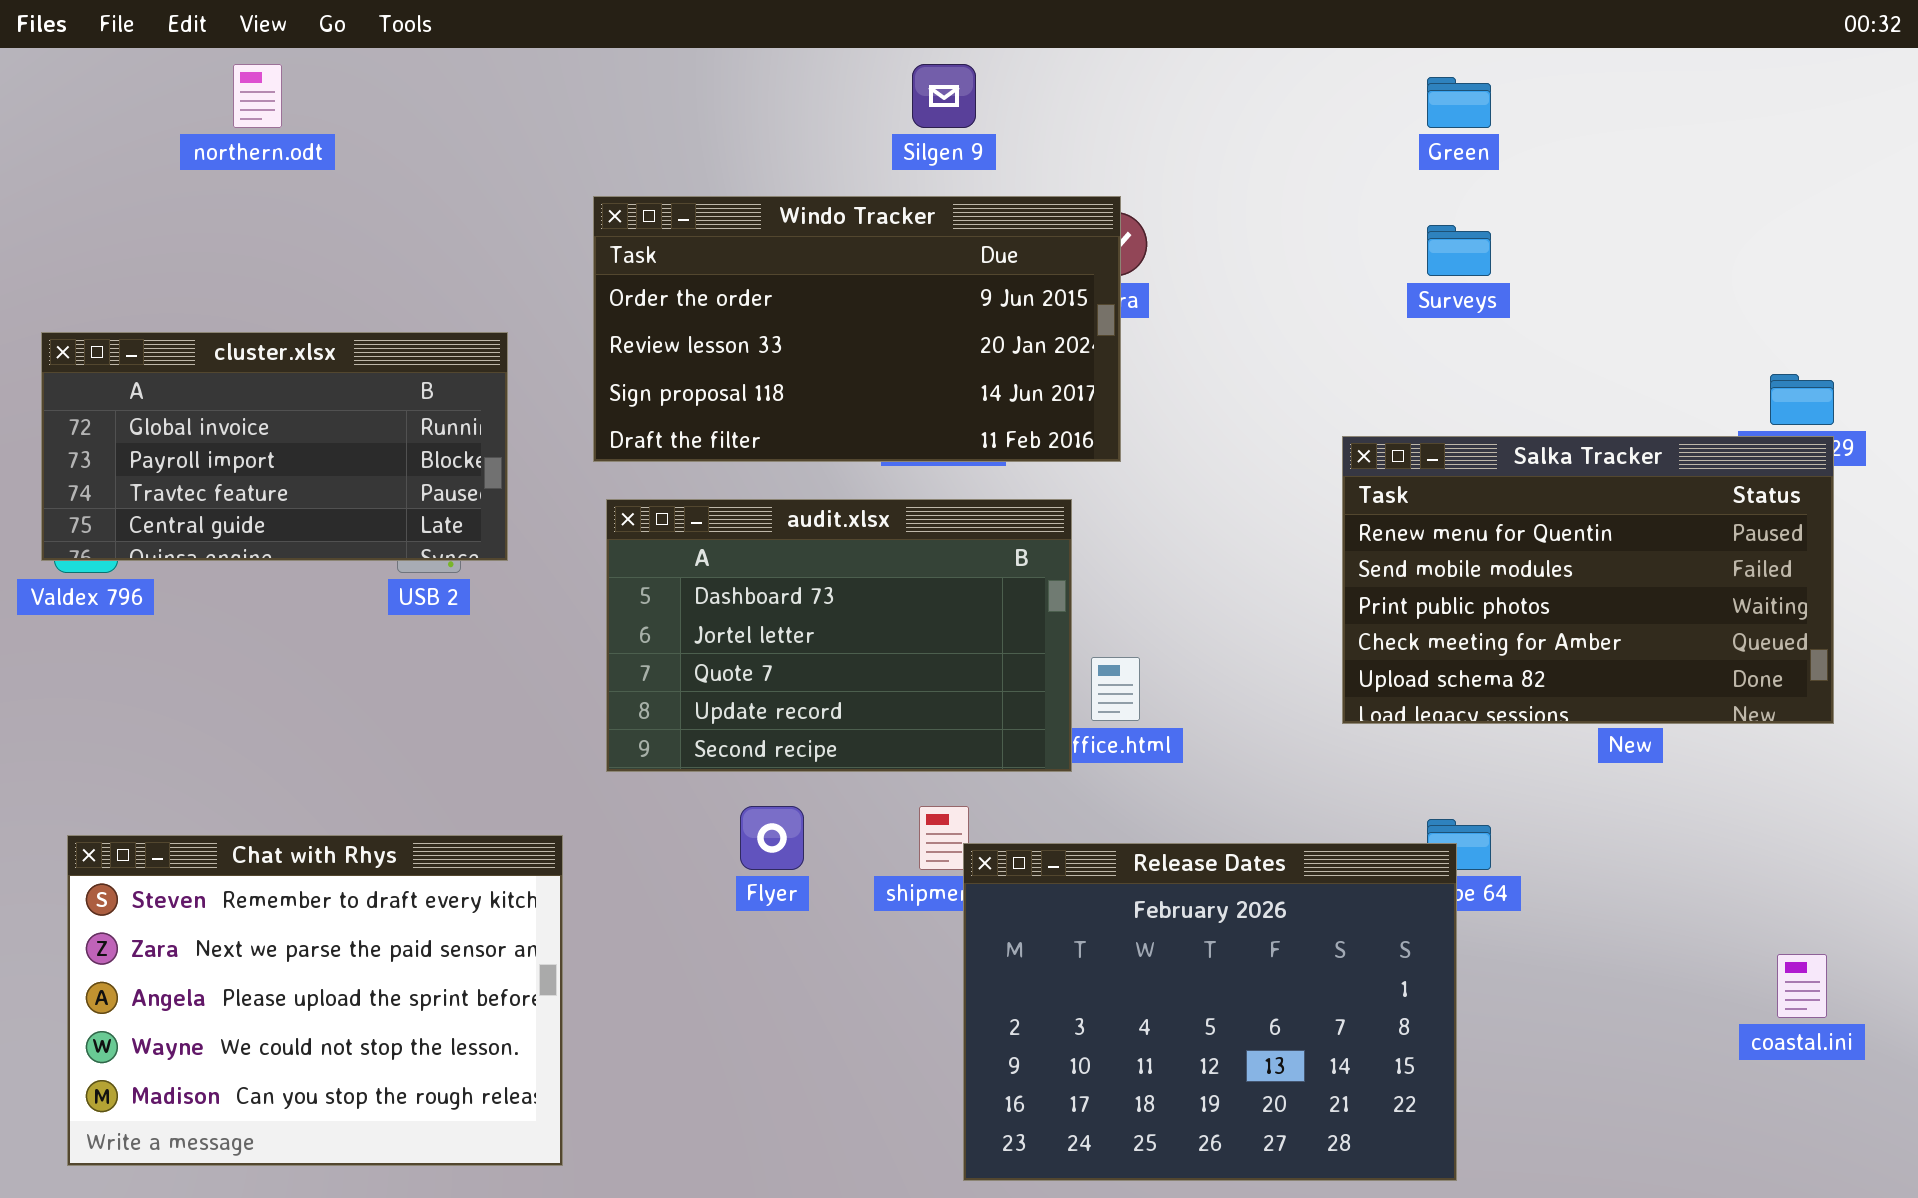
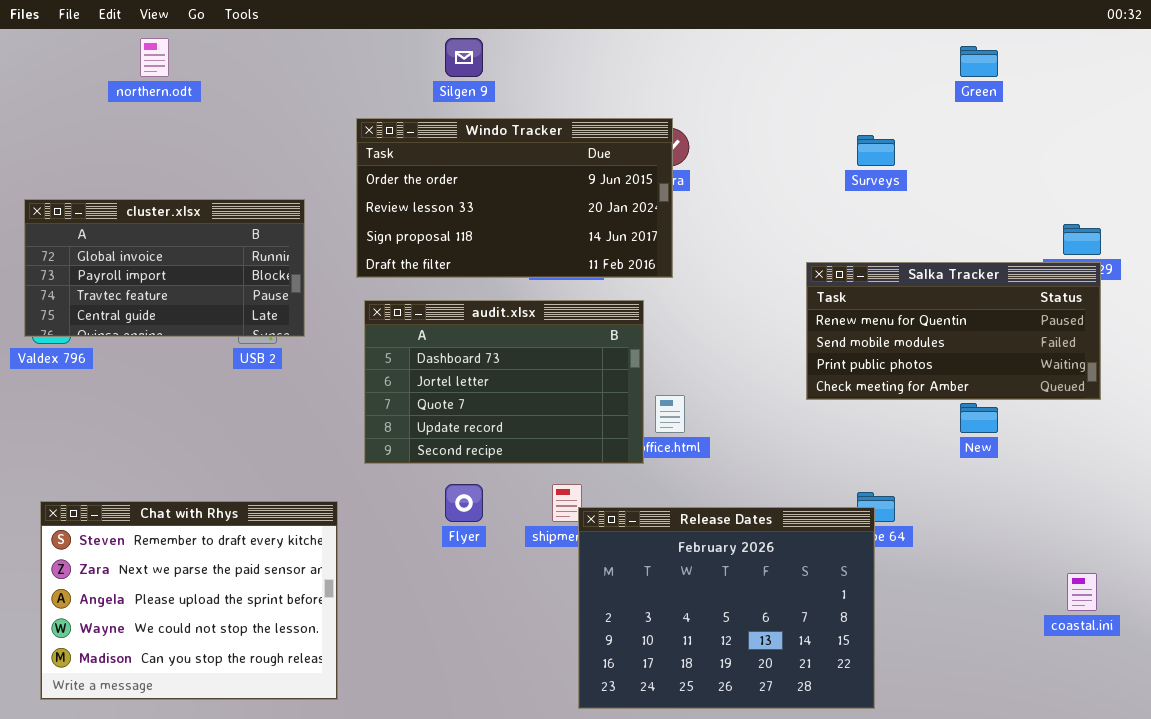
Silgen 9: [912,64,976,128] -> [445,38,483,77], moved
Green: [1427,77,1491,128] -> [960,46,998,77], moved
Salka Tracker: [1342,436,1834,724] -> [806,262,1101,400], resized

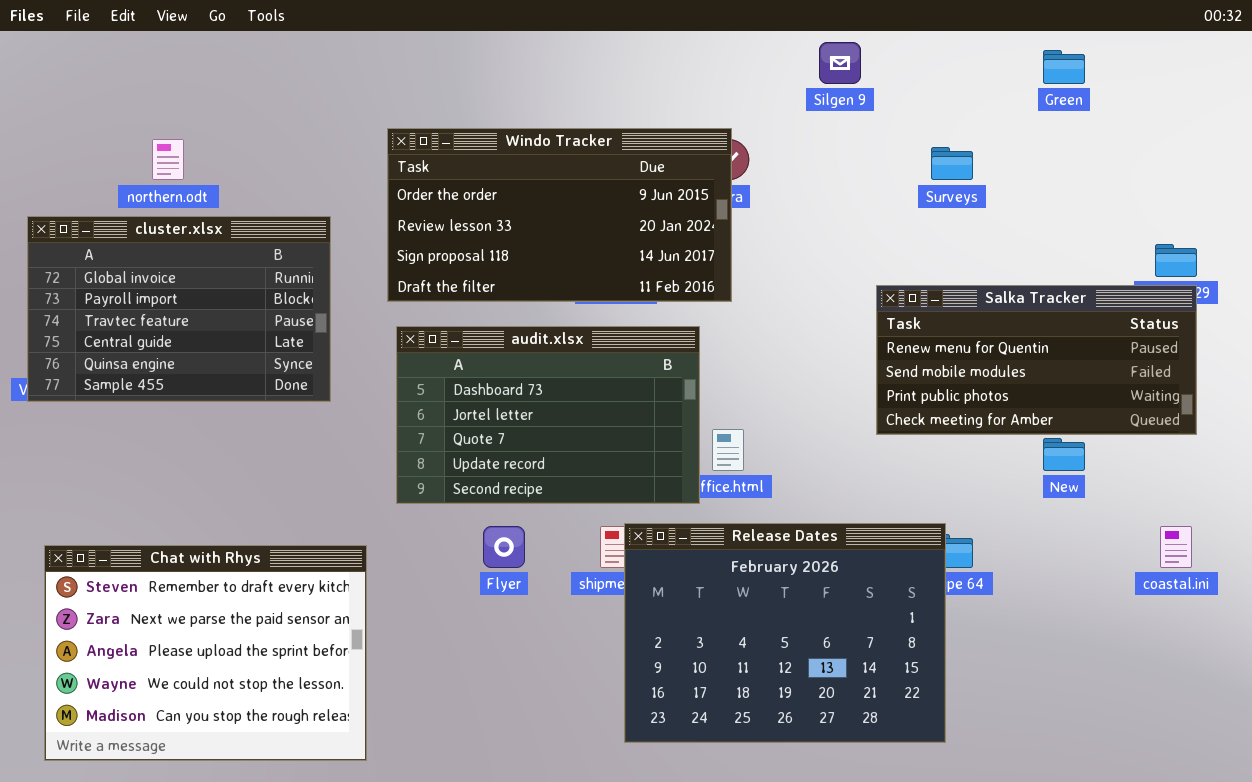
northern.odt: [140,38,169,77] -> [152,139,184,180], moved
Silgen 9: [445,38,483,77] -> [819,42,861,84], moved
cluster.xlsx: [24,199,305,337] -> [27,216,331,402], resized
Release Dates: [578,507,875,709] -> [624,523,946,743], moved
coastal.ini: [1067,573,1097,611] -> [1160,526,1192,568], moved

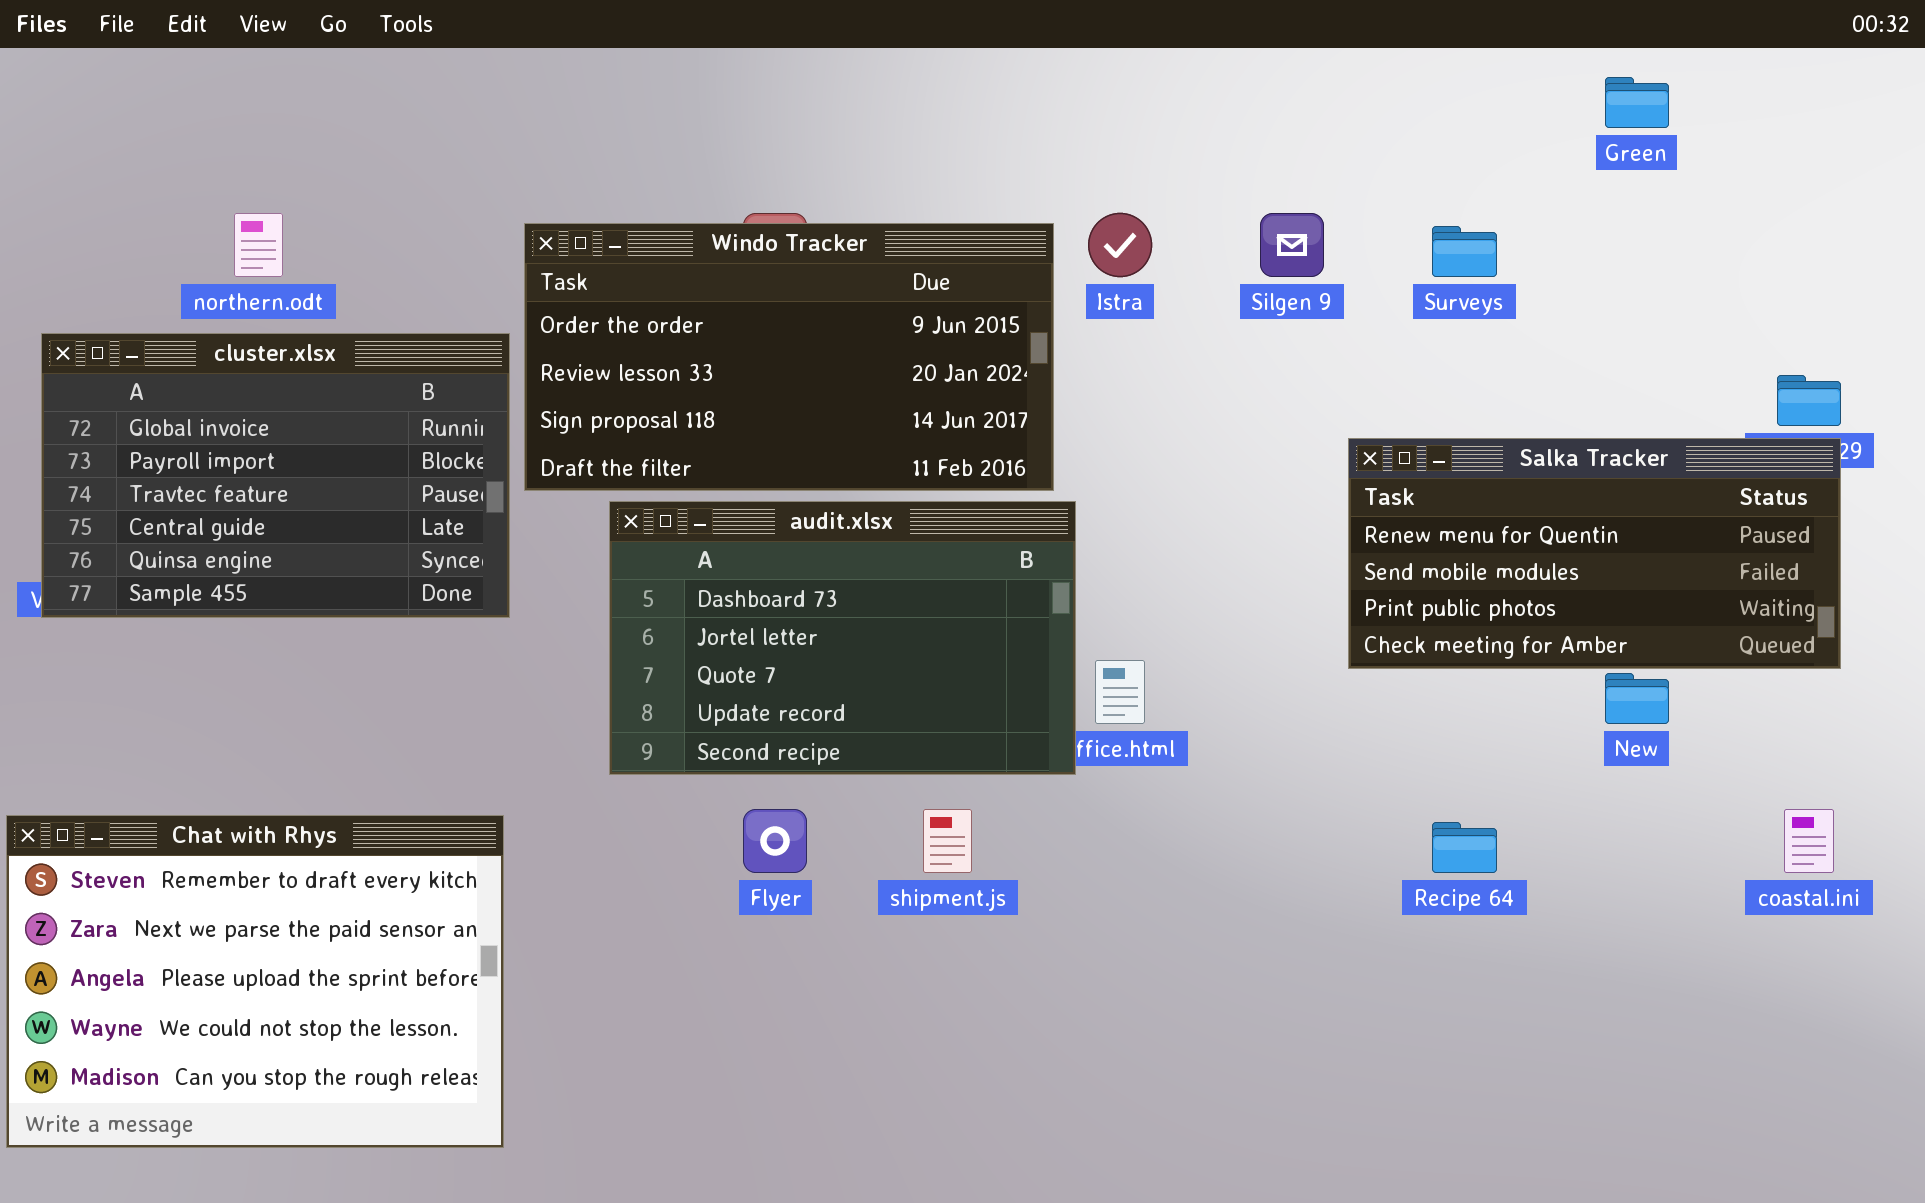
Silgen 9: [819,42,861,84] -> [1260,213,1324,277], moved
Windo Tracker: [387,128,732,302] -> [524,223,1054,491], moved
Release Dates: [624,523,946,743] -> none, closed
Chat with Rhys: [44,545,367,761] -> [6,815,504,1148], moved

